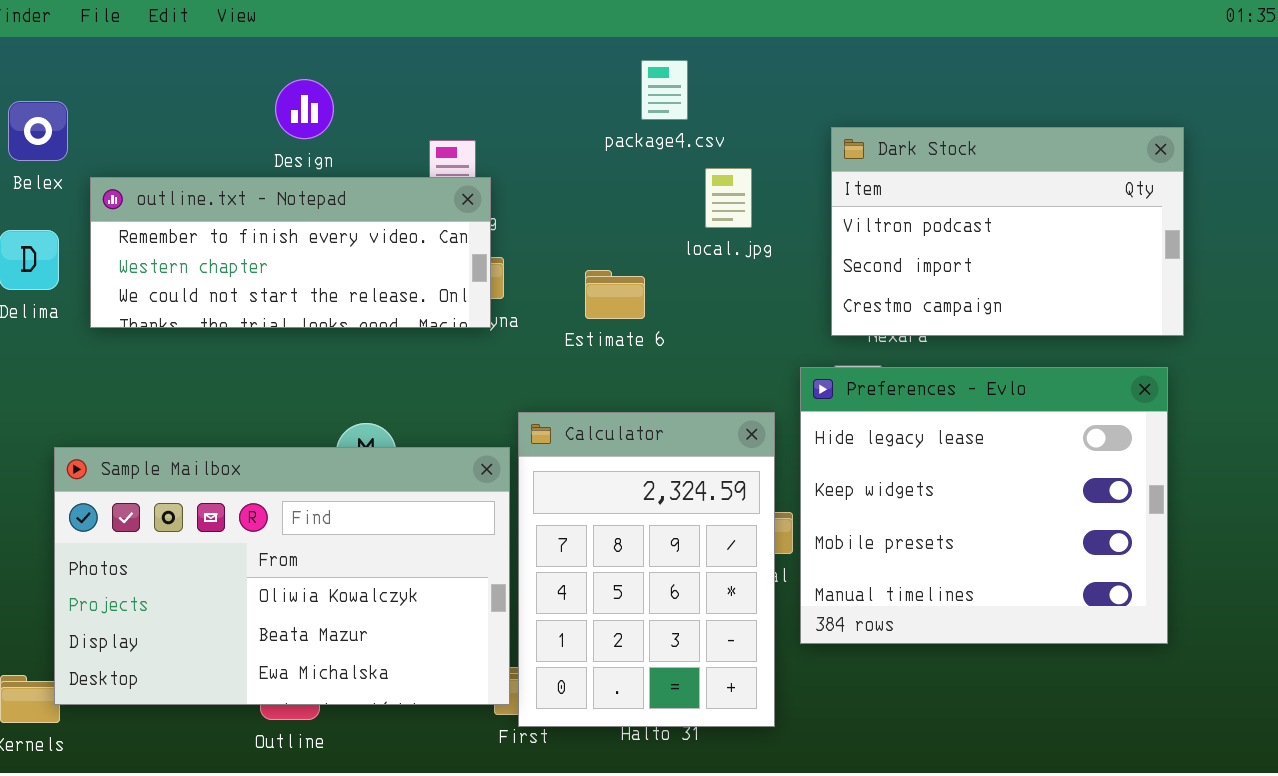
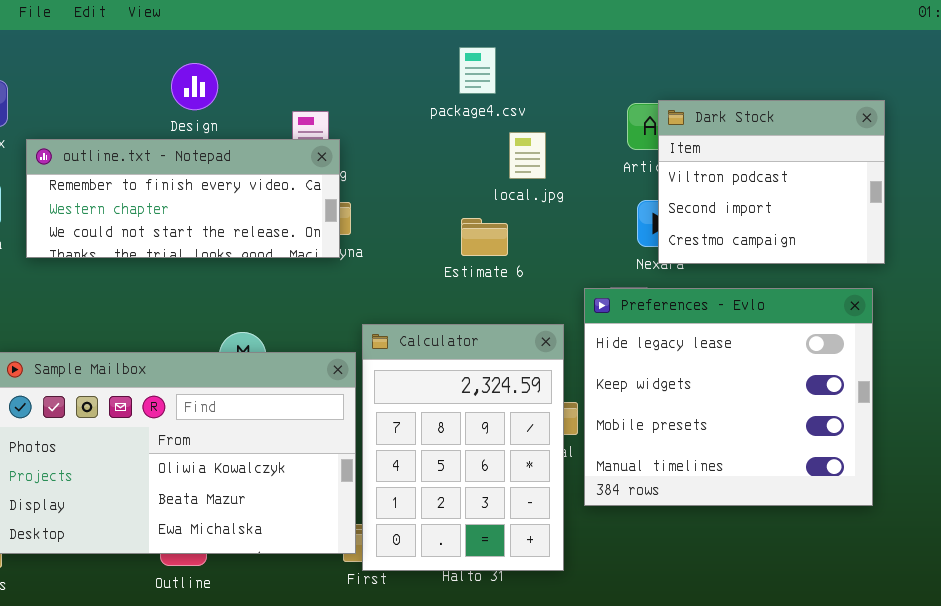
Dark Stock: [831,127,1184,336] -> [658,100,885,264], resized
Estimate 6: [585,270,645,319] -> [461,218,508,256], moved

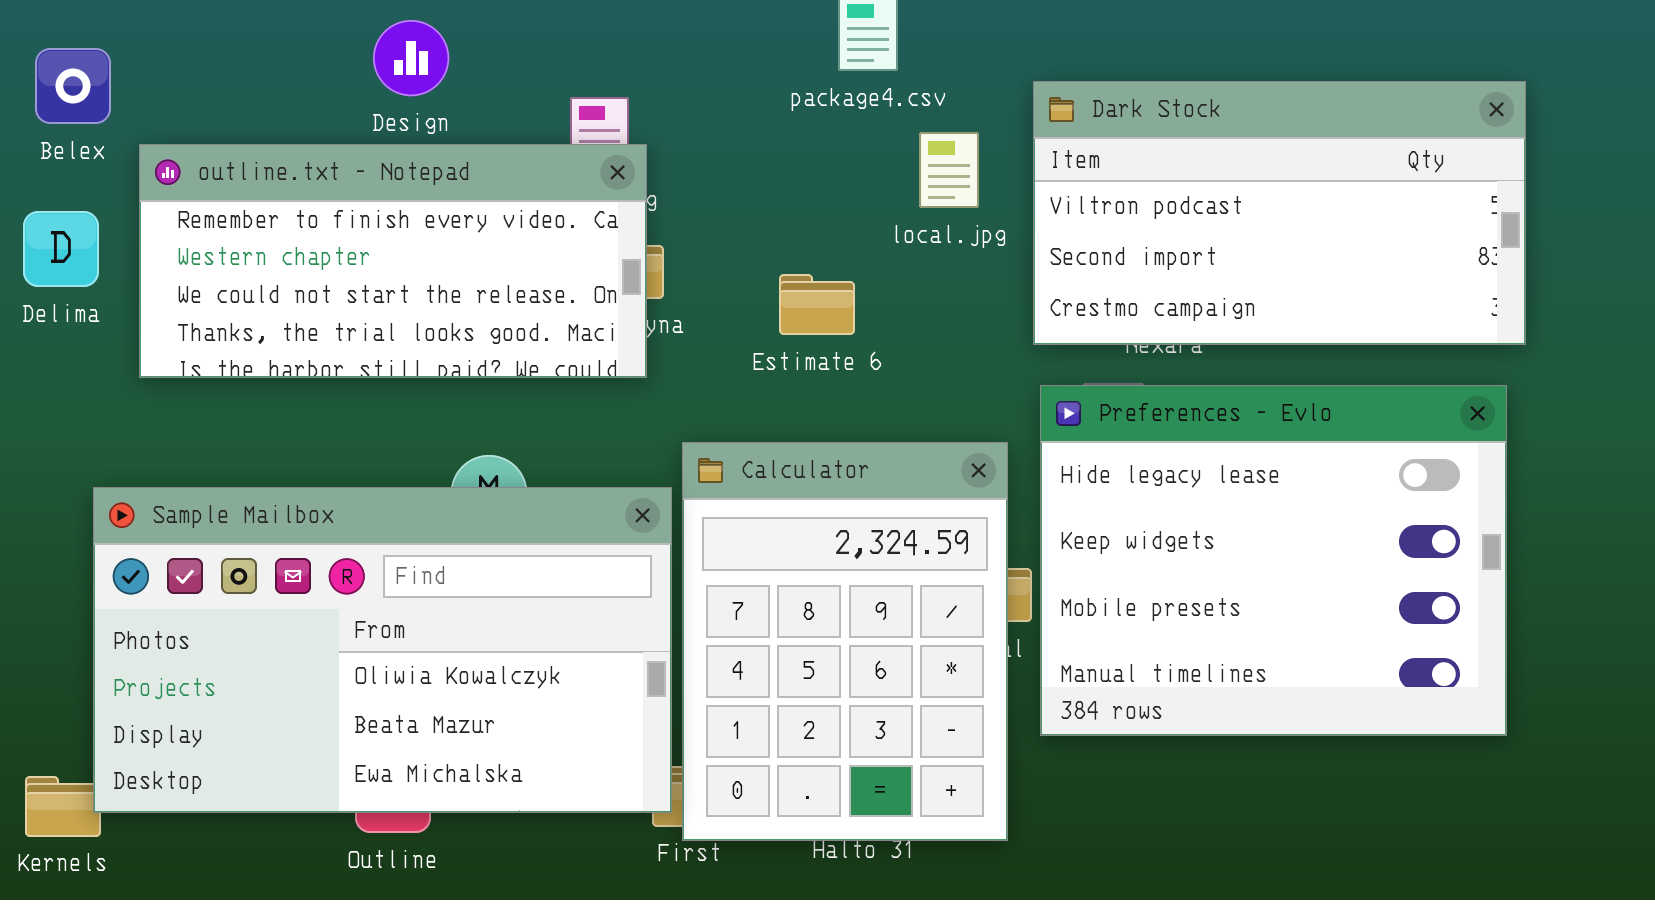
Dark Stock: [658,100,885,264] -> [1033,81,1526,345], resized
outline.txt - Notepad: [26,139,340,258] -> [139,144,647,378], resized
Estimate 6: [461,218,508,256] -> [779,274,855,335], moved

